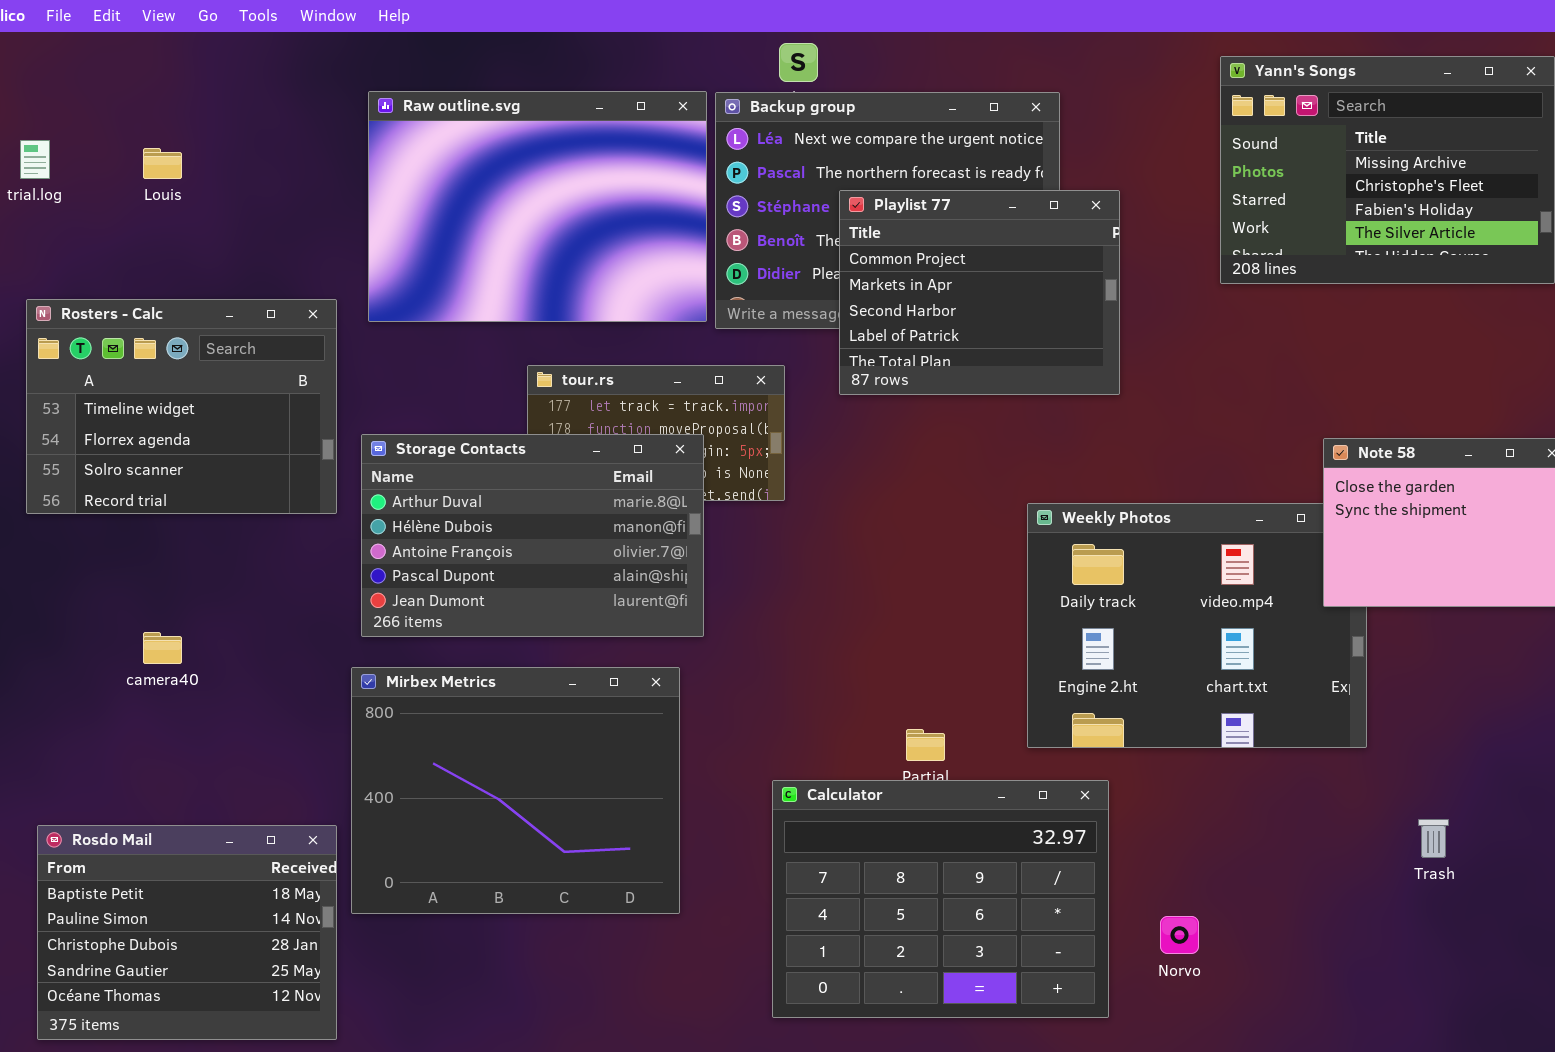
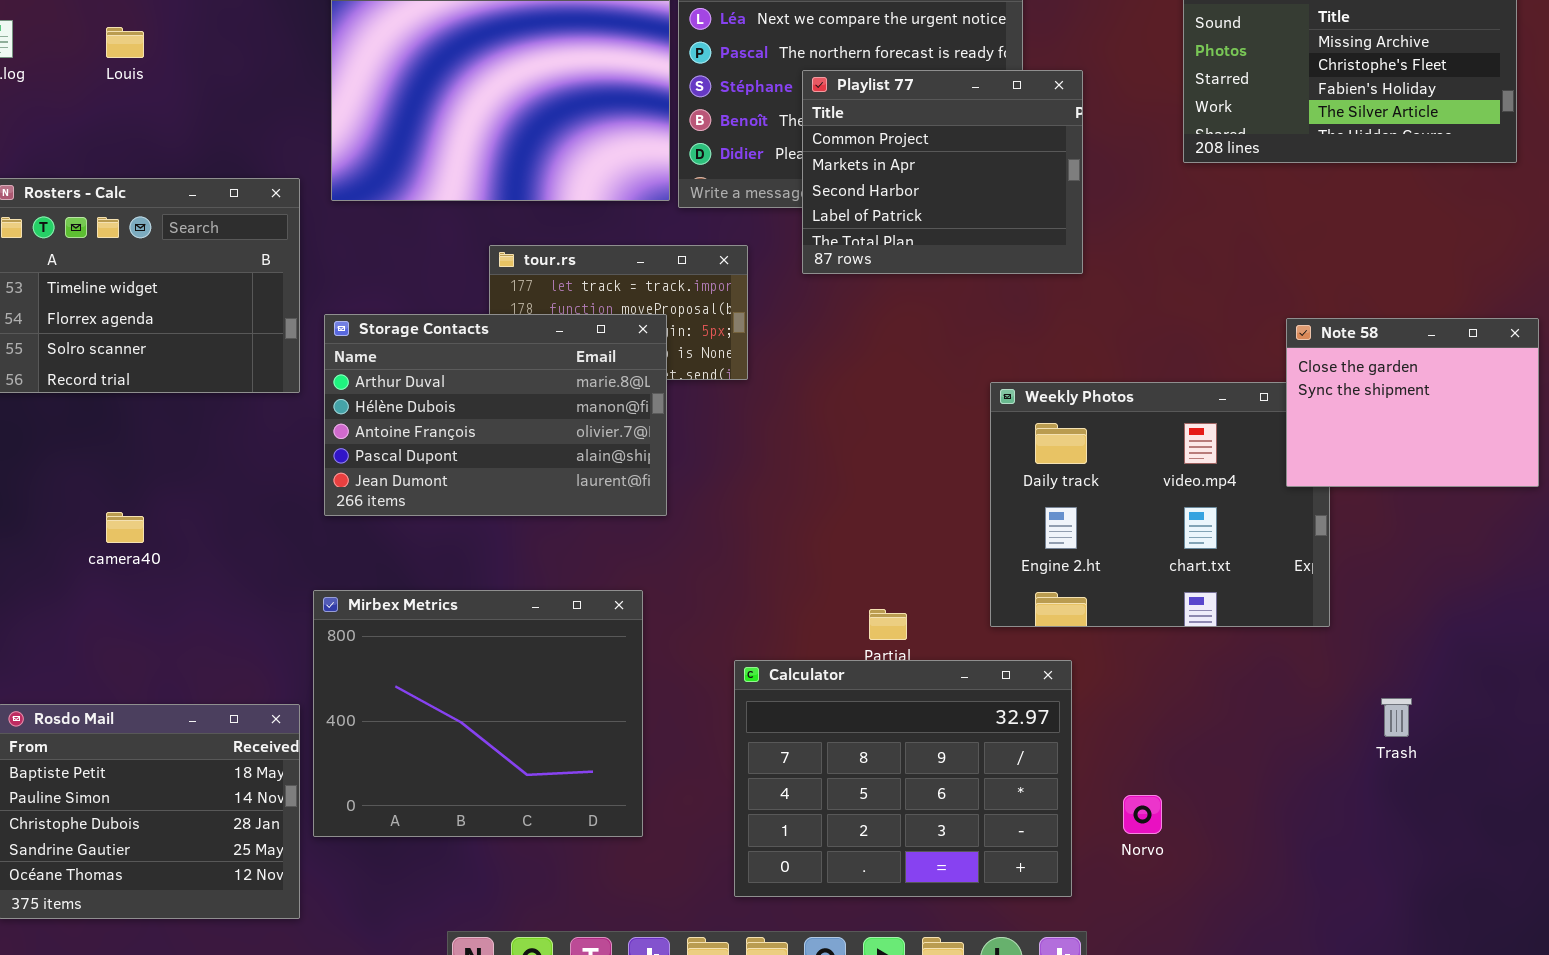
Mirbex Metrics: [351,667,680,914] -> [313,590,643,837], moved

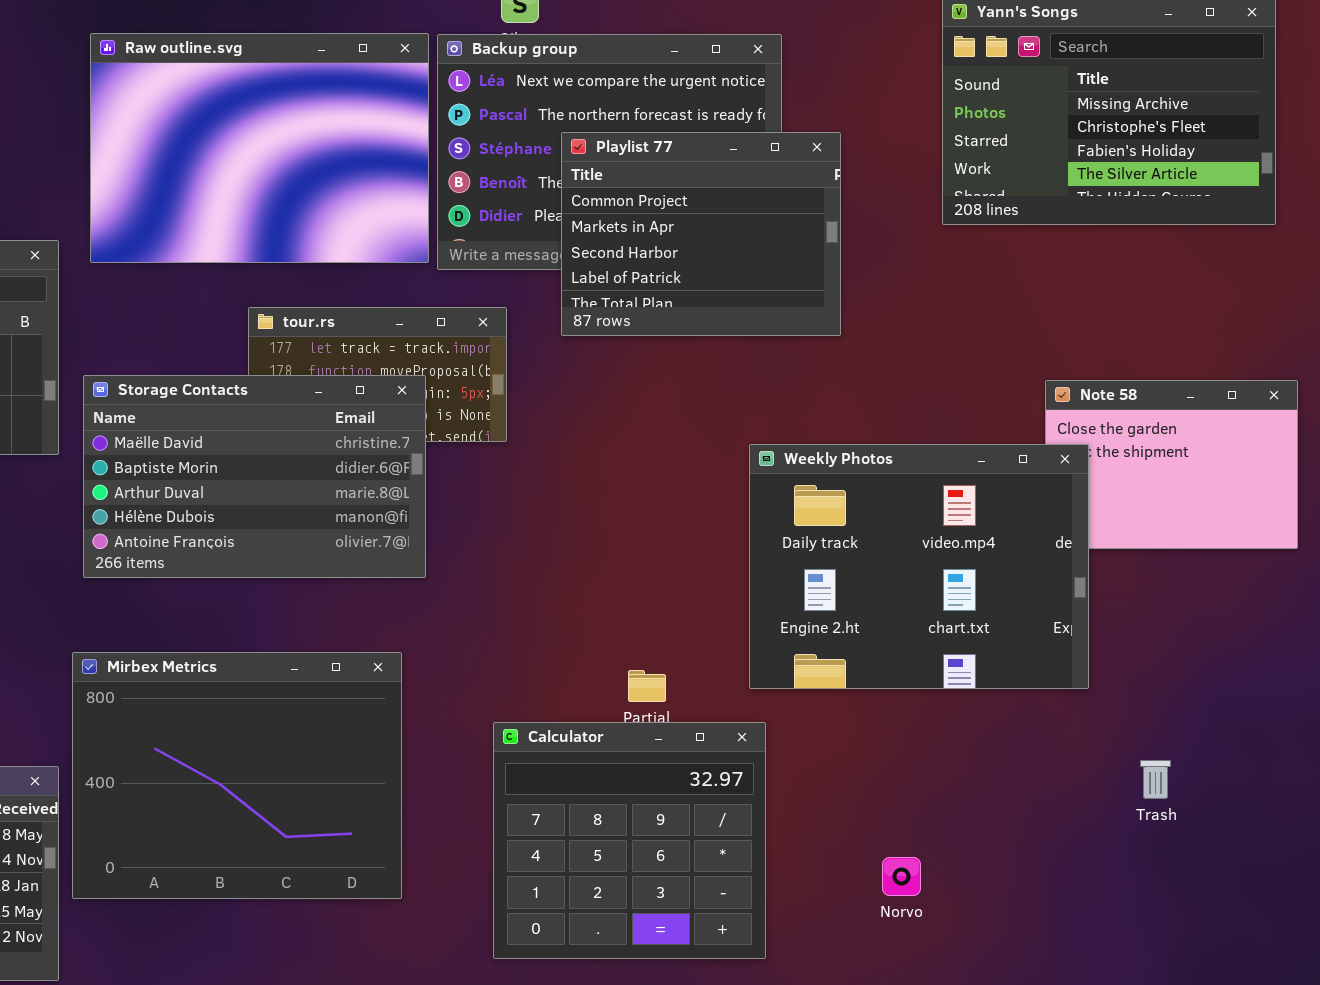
Storage Contacts: [324,314,667,516] -> [83,375,426,578], scrolled up 2 rows
Weekly Photos: [990,382,1330,627] -> [749,444,1089,689], raised
Calculator: [734,660,1072,897] -> [493,722,766,959], resized

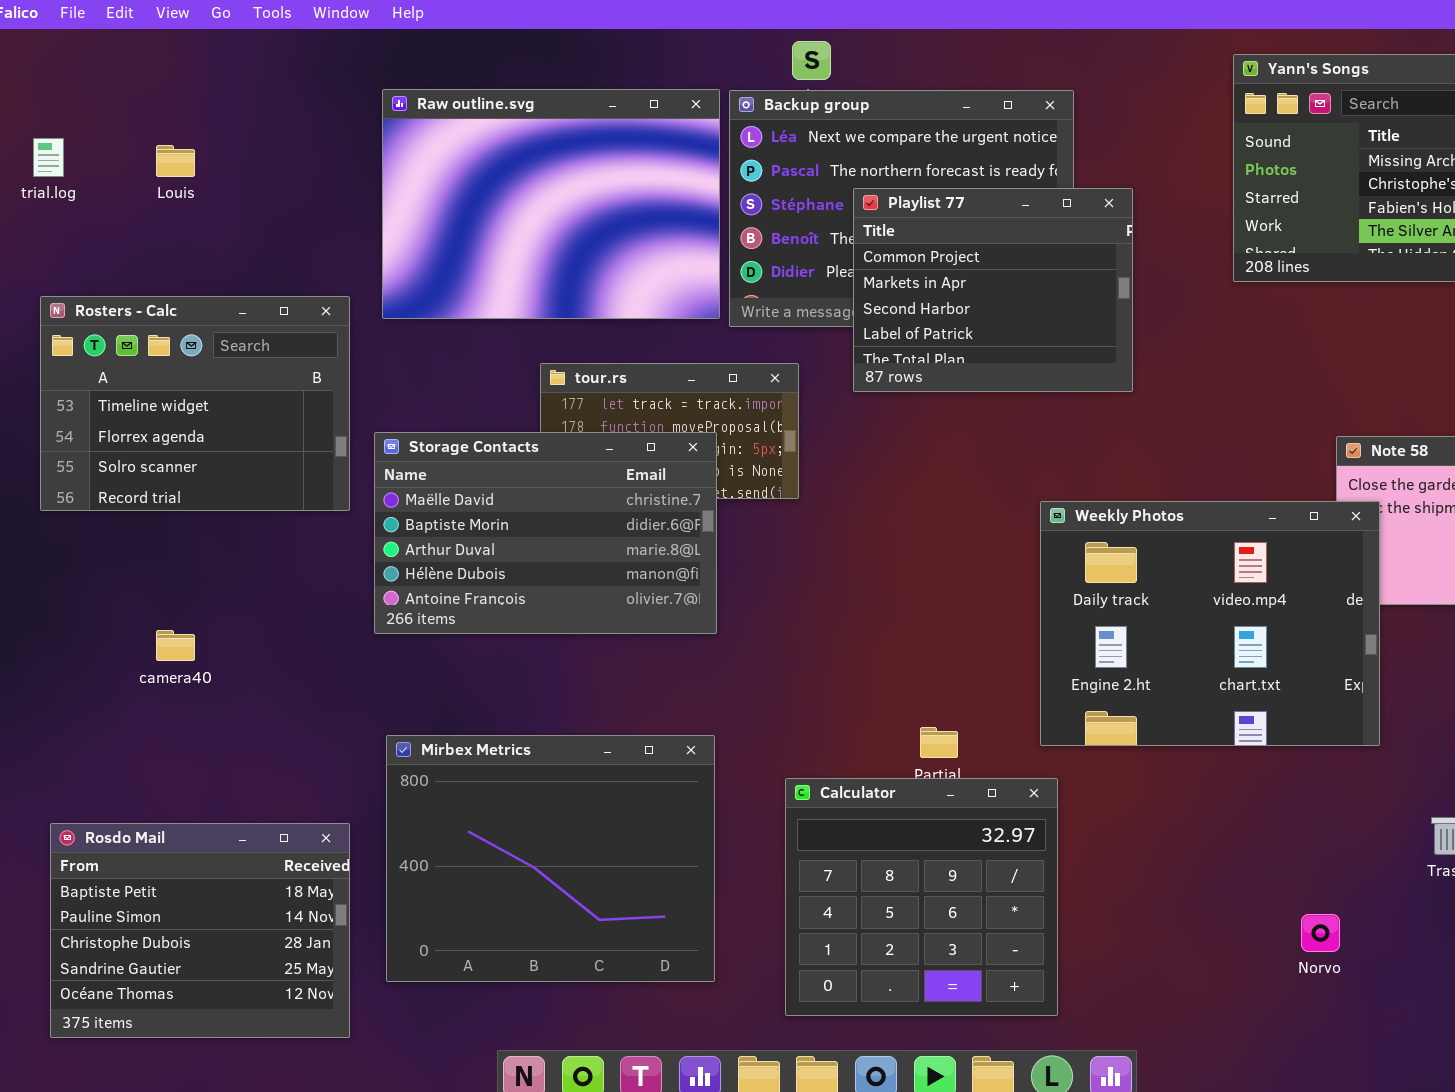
Mirbex Metrics: [72,652,402,899] -> [386,735,715,982], moved
Norvo: [882,857,921,896] -> [1301,914,1340,952], moved

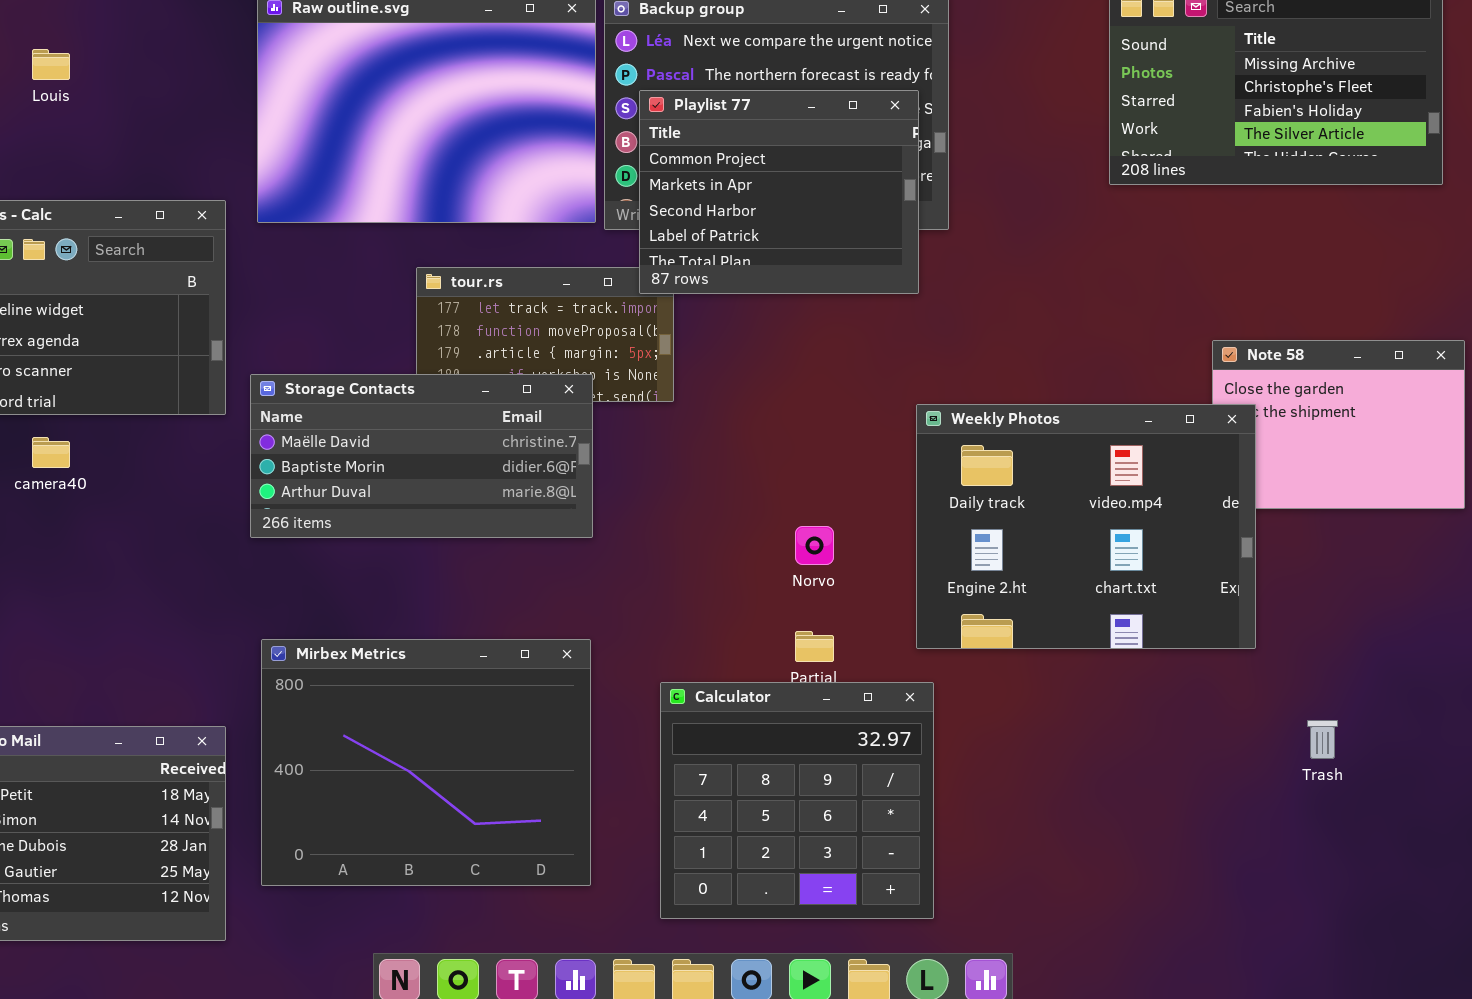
Playlist 77: [853,188,1133,392] -> [639,90,919,294], moved
Storage Contacts: [374,432,717,634] -> [250,374,593,538], resized
camera40: [156,630,195,661] -> [32,437,70,468], moved
Norvo: [1301,914,1340,952] -> [795,526,834,565], moved

